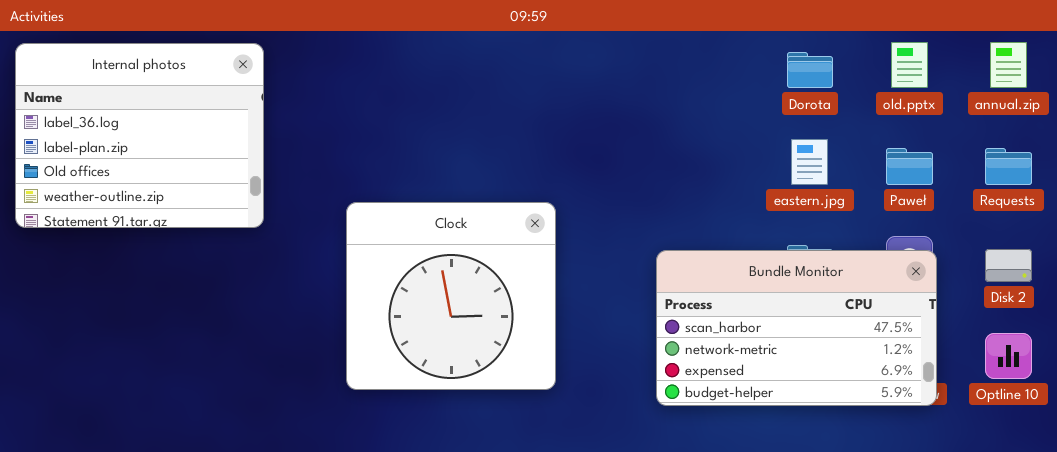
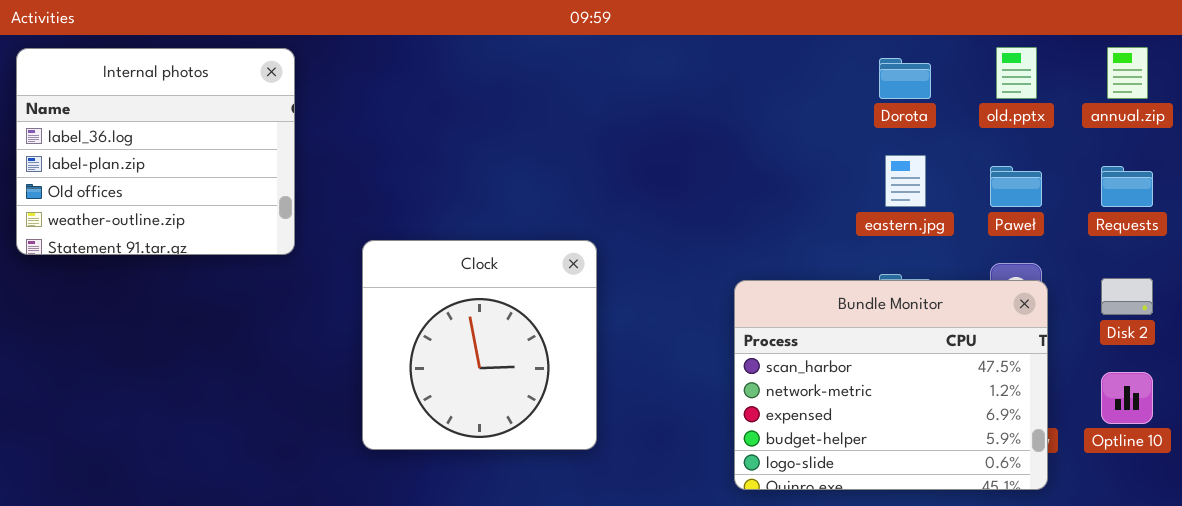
Clock: [346,202,556,390] -> [362,240,597,450], moved
Bundle Monitor: [656,250,937,406] -> [734,280,1048,490], resized

